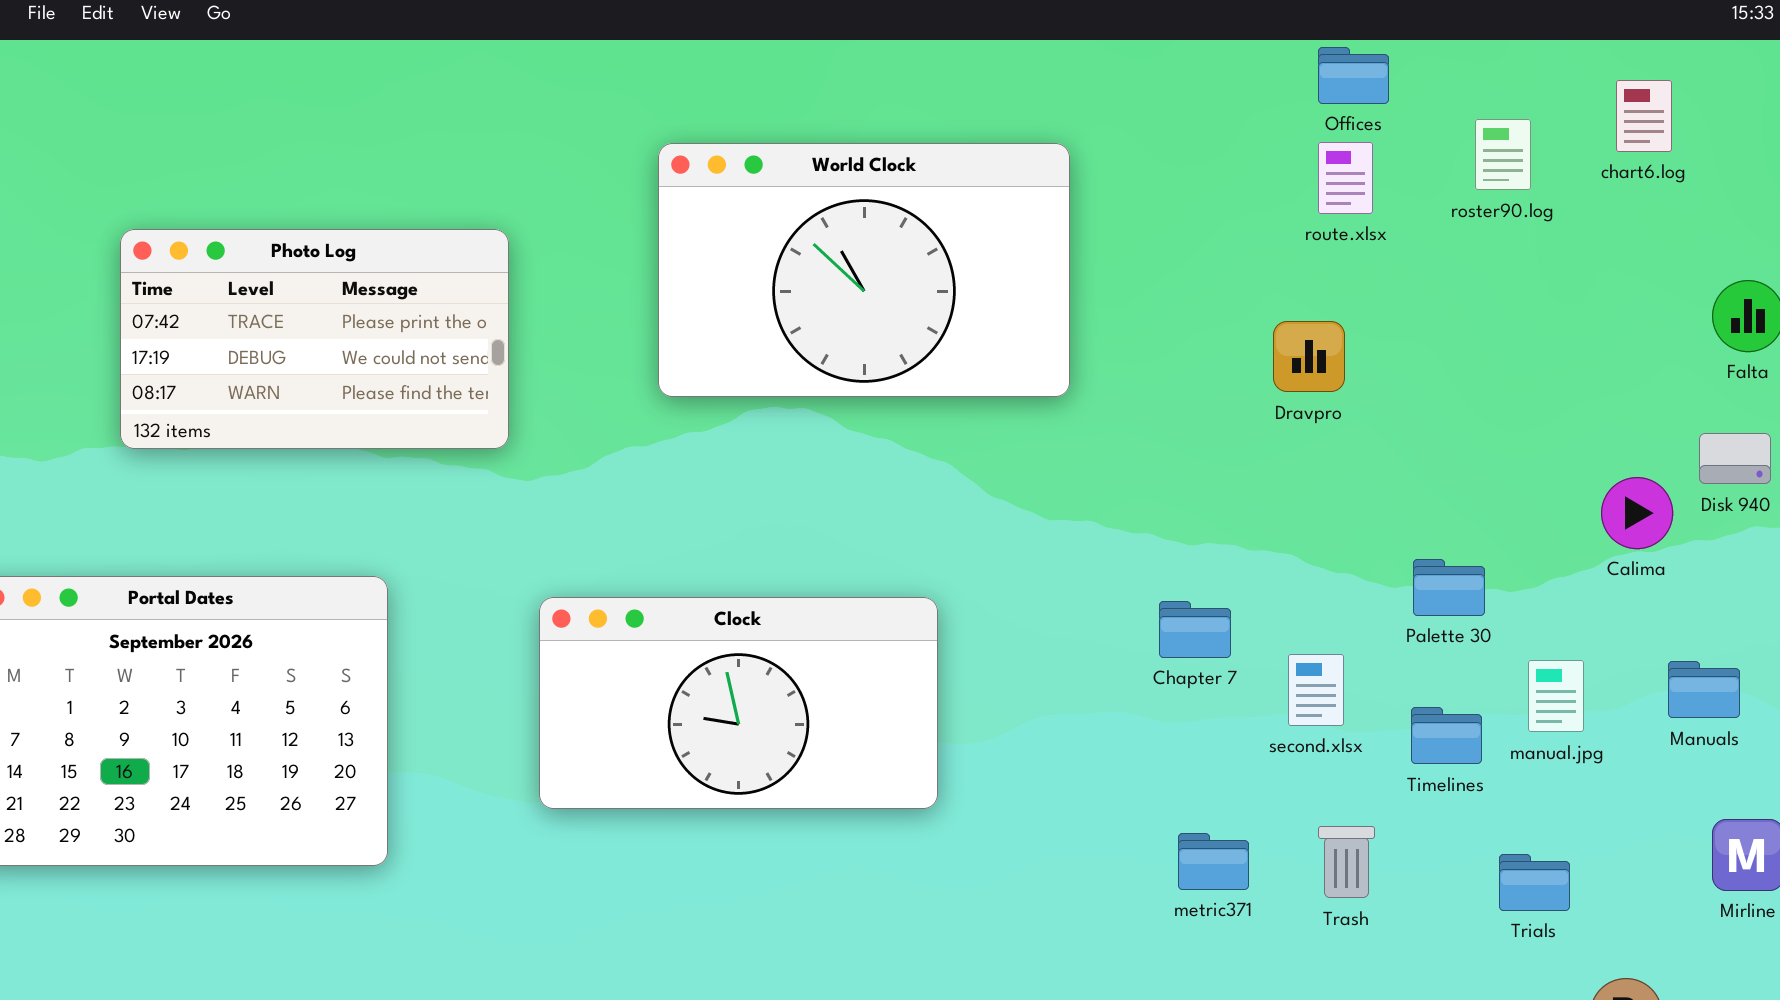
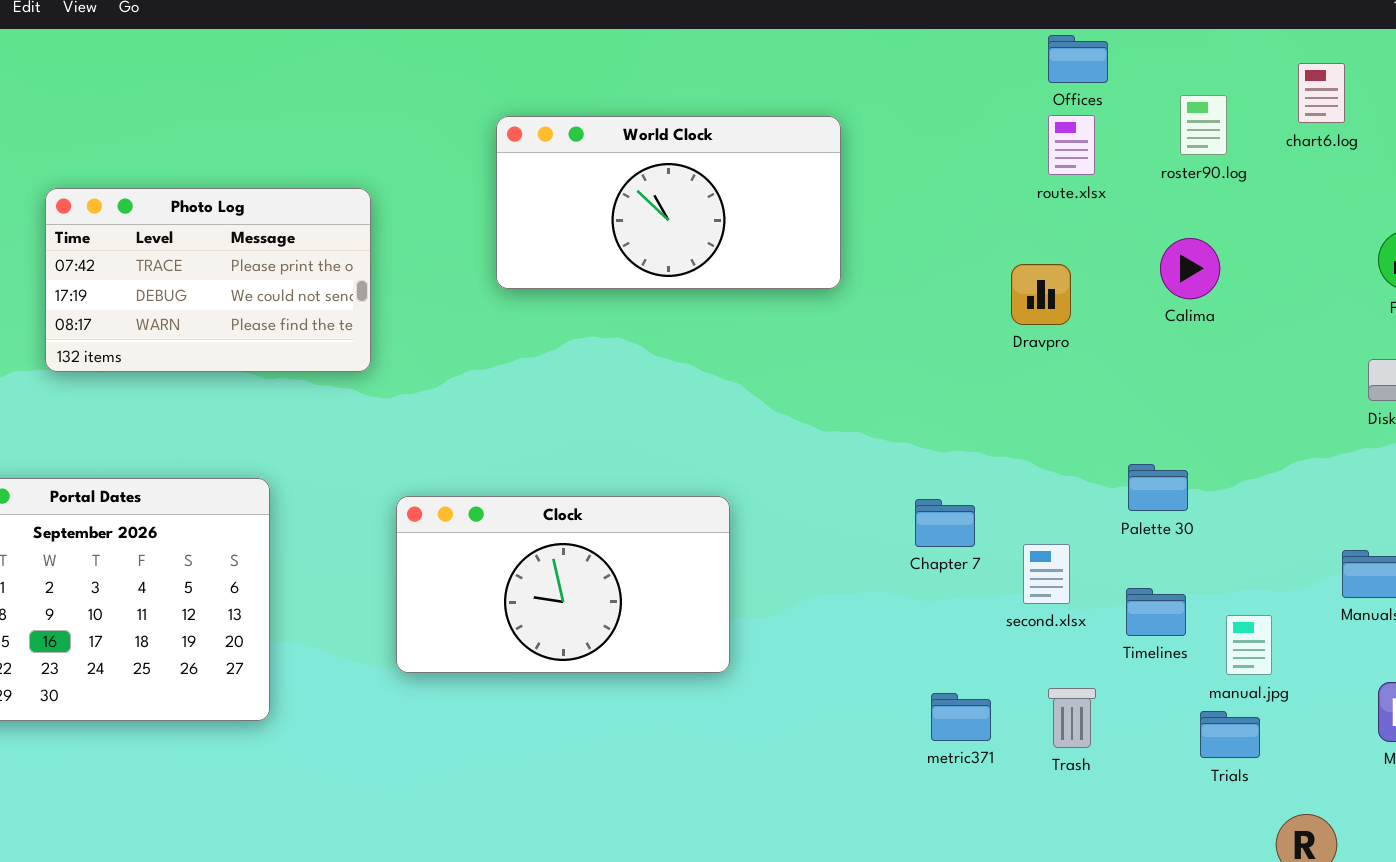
World Clock: [658,143,1070,397] -> [496,116,841,289], resized
Calima: [1601,477,1673,549] -> [1160,238,1220,299], moved
manual.jpg: [1528,660,1584,732] -> [1226,615,1272,675], moved

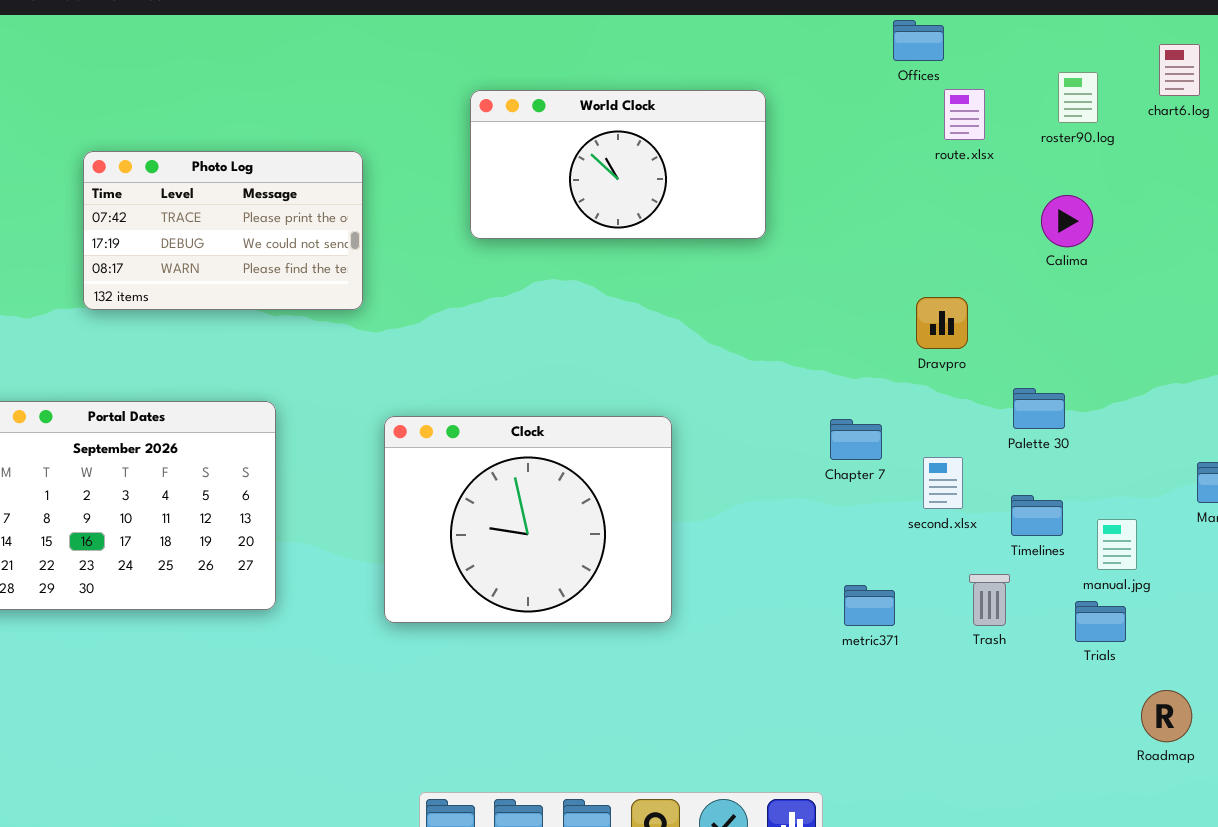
Offices: [1048,35,1108,83] -> [893,20,944,61], moved
Dravpro: [1011,264,1071,325] -> [916,297,968,349], moved
Clock: [396,496,730,673] -> [384,416,672,623], resized
Trash: [1048,688,1096,748] -> [969,574,1010,626], moved

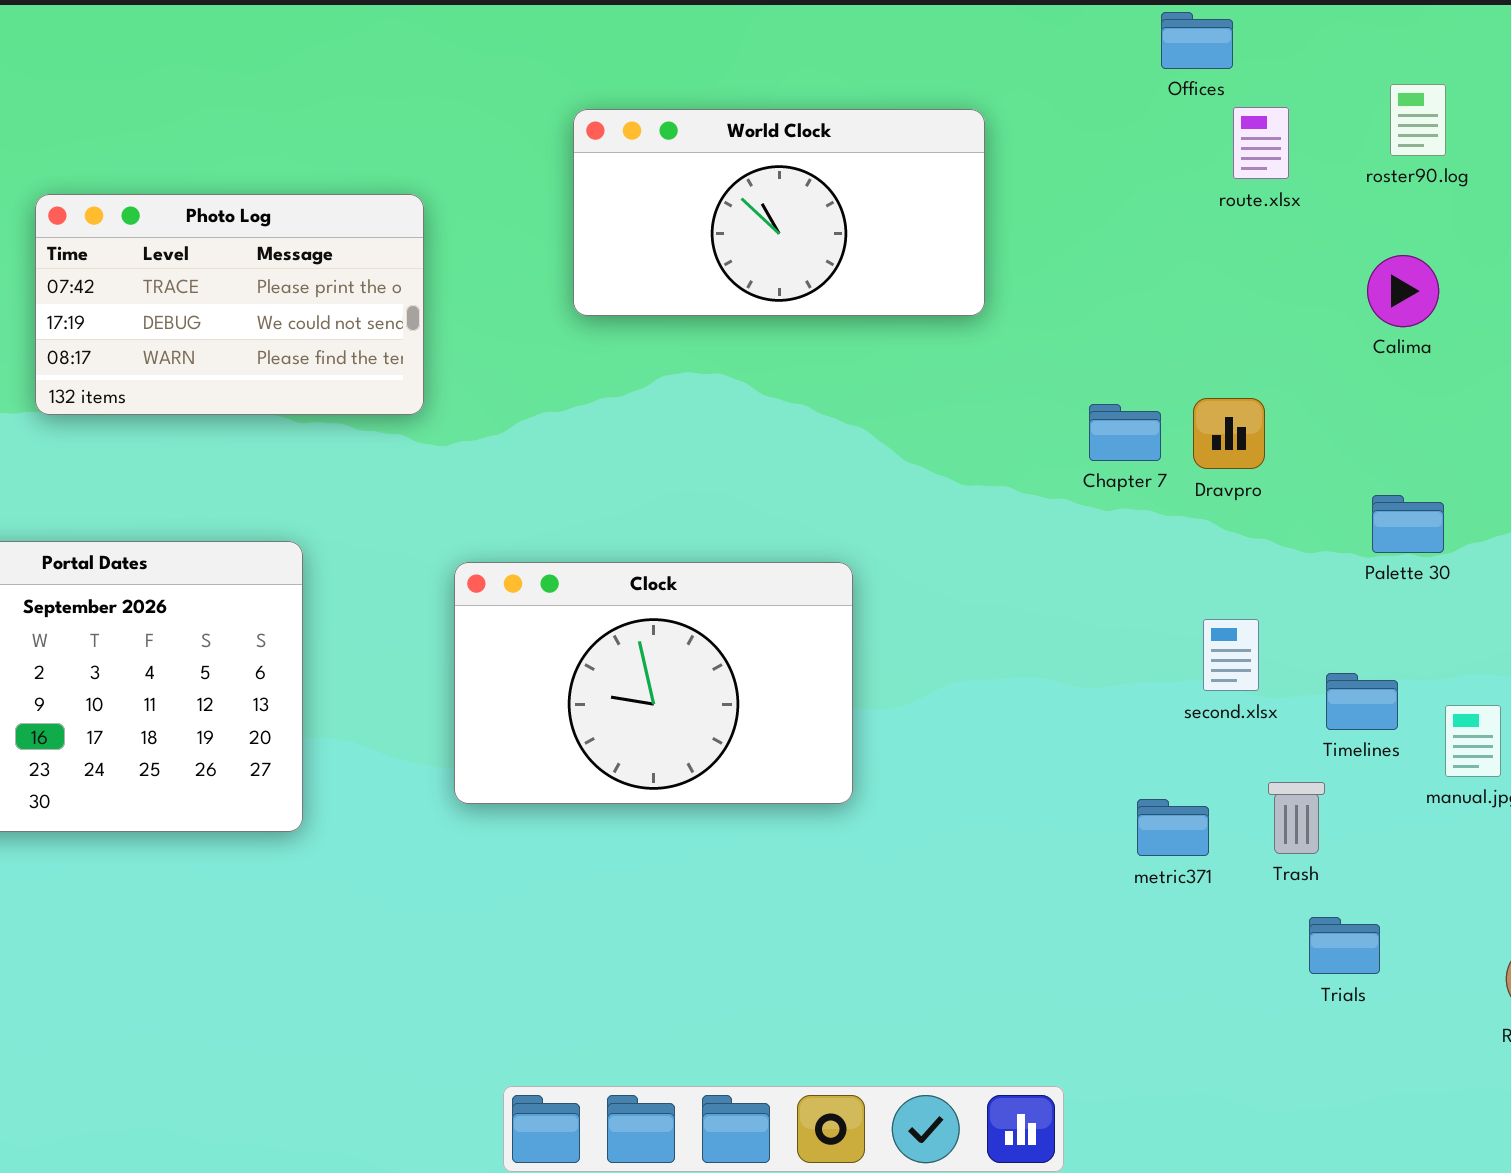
Palette 30: [1013,388,1065,429] -> [1372,495,1444,553], moved
Clock: [384,416,672,623] -> [454,562,853,804], resized
Chapter 7: [830,419,882,460] -> [1089,404,1161,461], moved
metric371: [844,585,895,626] -> [1137,799,1209,856], moved
Trials: [1075,601,1126,642] -> [1309,917,1380,974], moved

